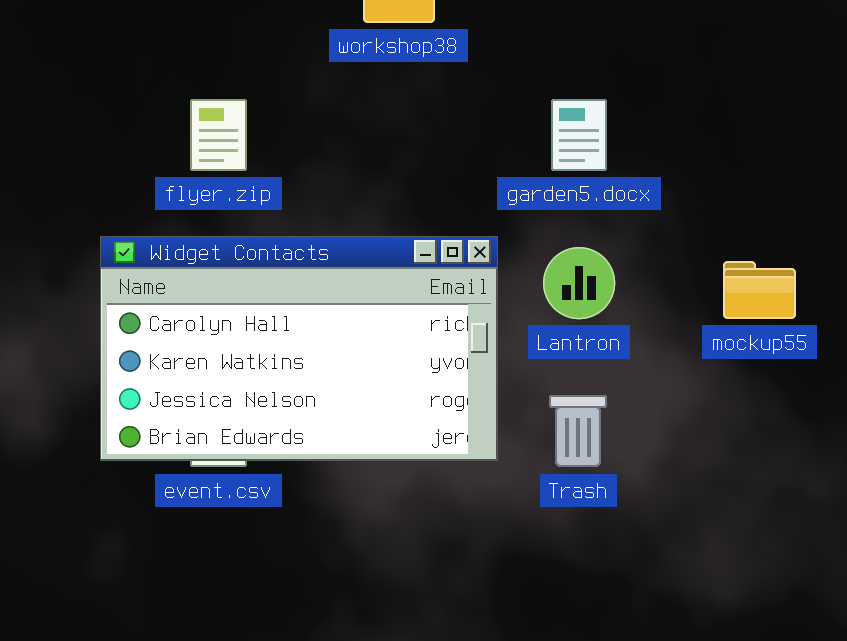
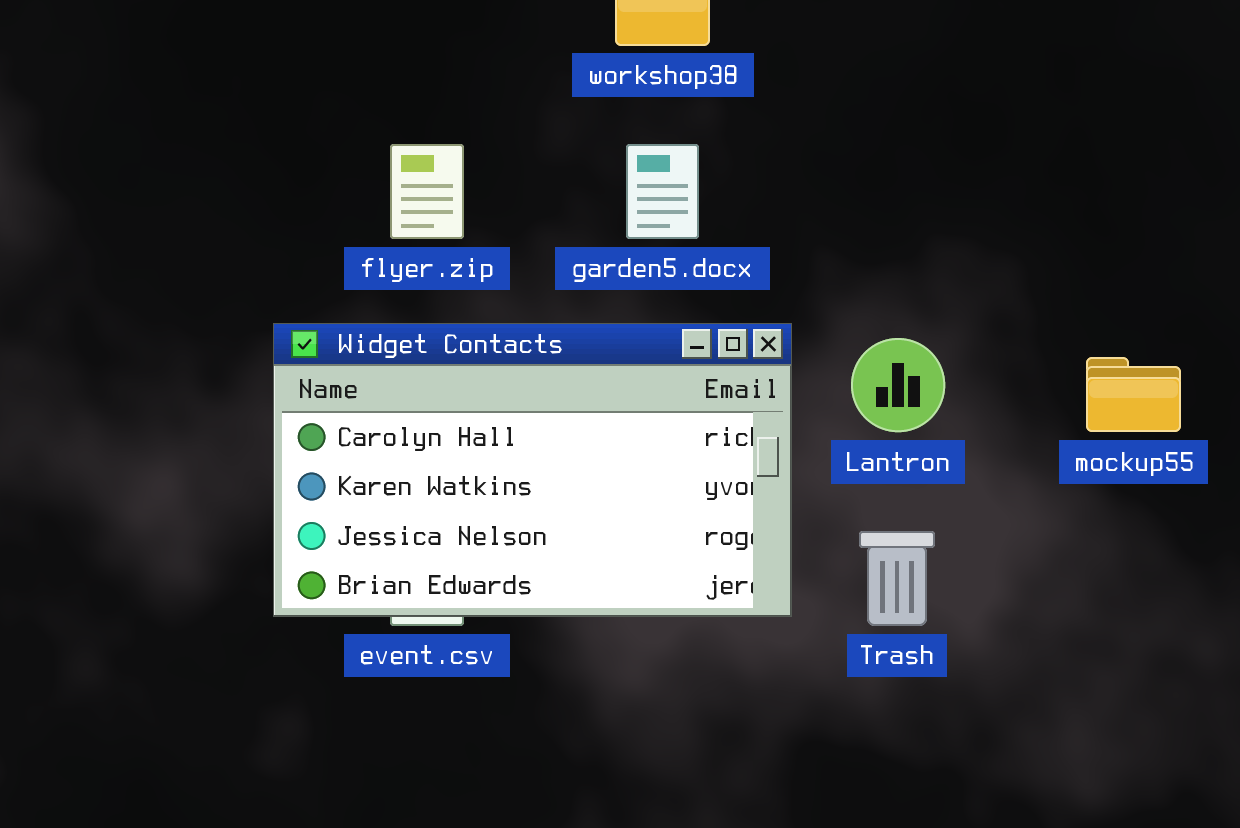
garden5.docx: [551,99,607,171] -> [626,144,699,239], moved

